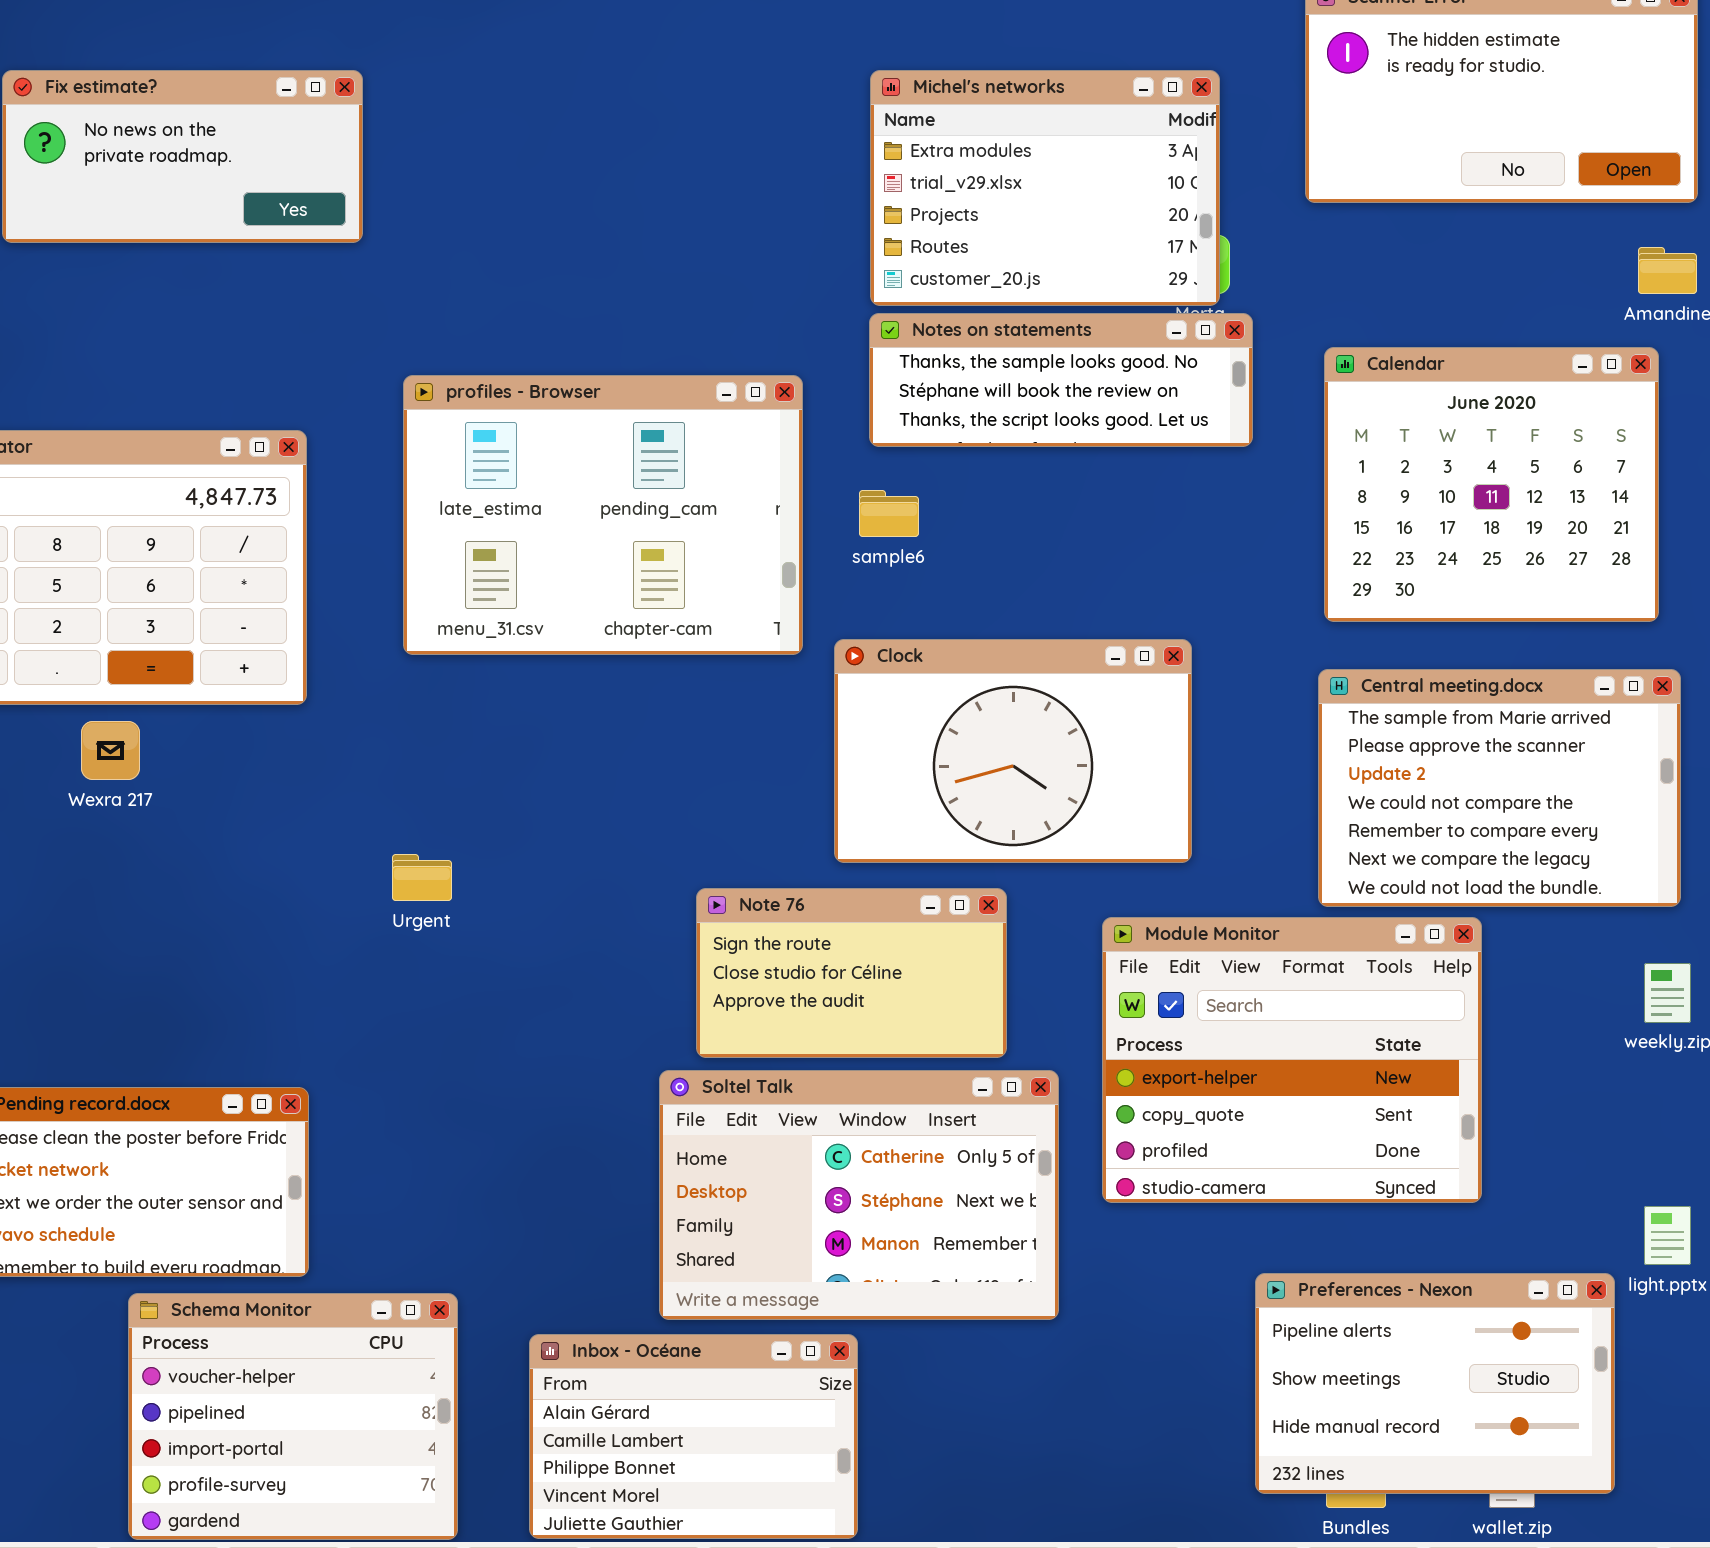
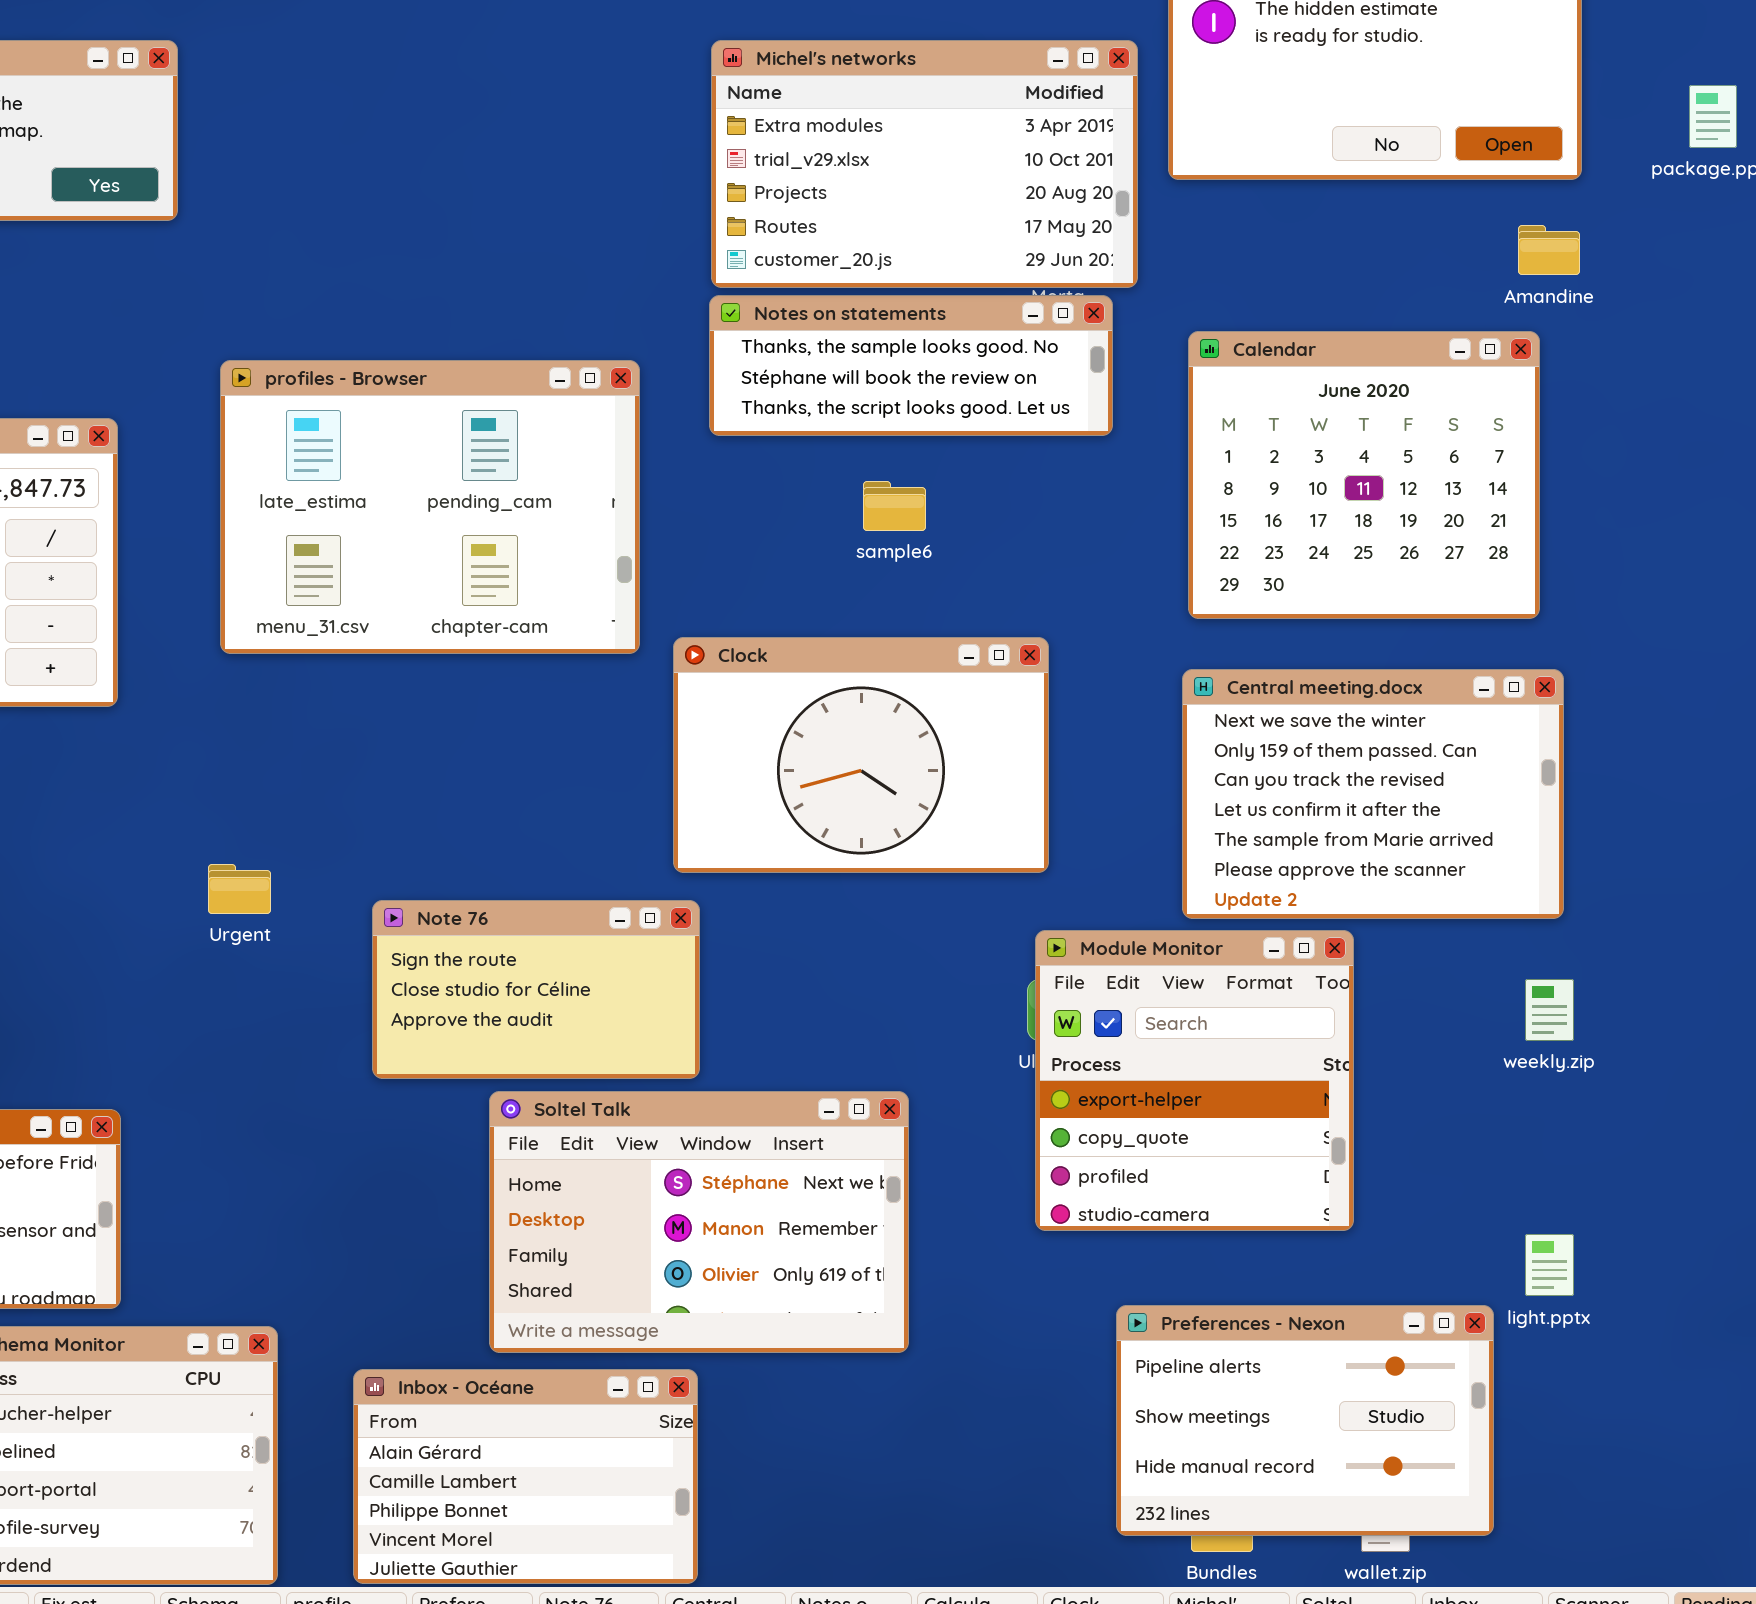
Michel's networks: [870,70,1220,306] -> [711,40,1138,288], resized
sample6: [859,490,919,537] -> [863,481,926,531], moved
Central meeting.docx: [1318,669,1681,907] -> [1182,669,1564,919], scrolled up 4 rows
Note 76: [696,888,1007,1058] -> [372,900,700,1079], moved
Module Monitor: [1102,917,1482,1203] -> [1035,930,1354,1231], resized
Soltel Talk: [659,1070,1059,1320] -> [489,1091,909,1353], scrolled down 1 row

